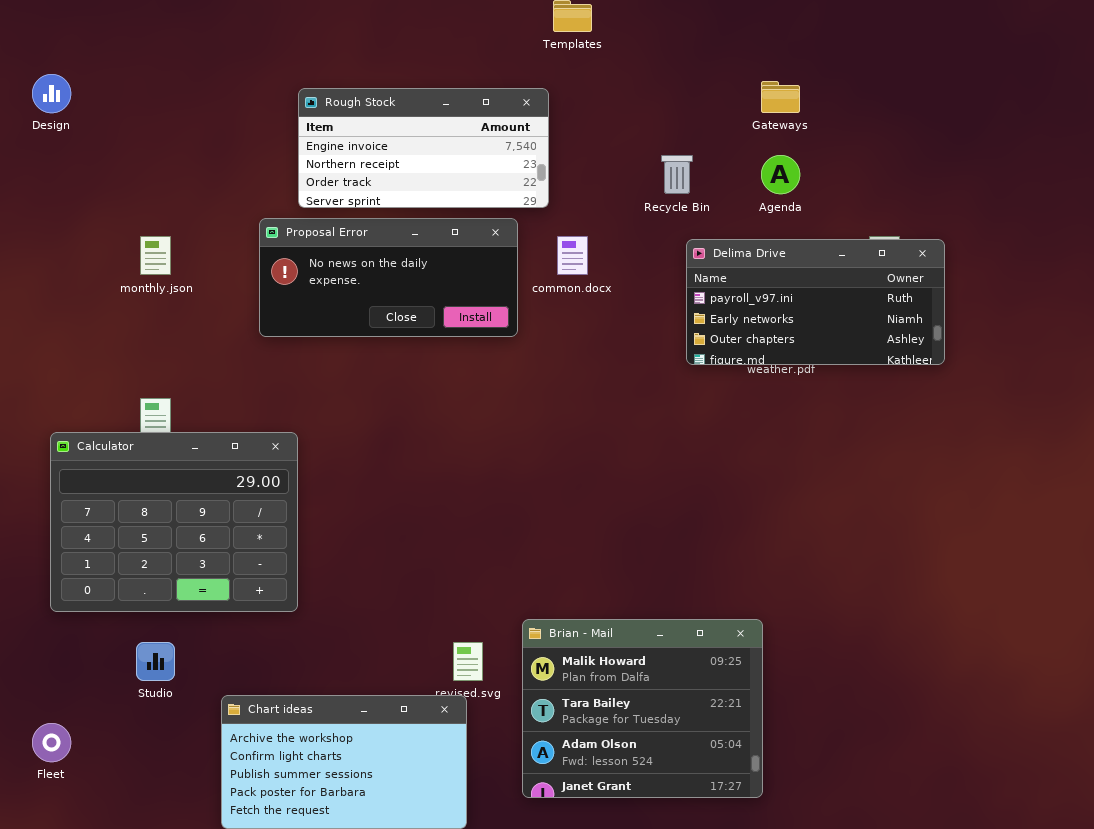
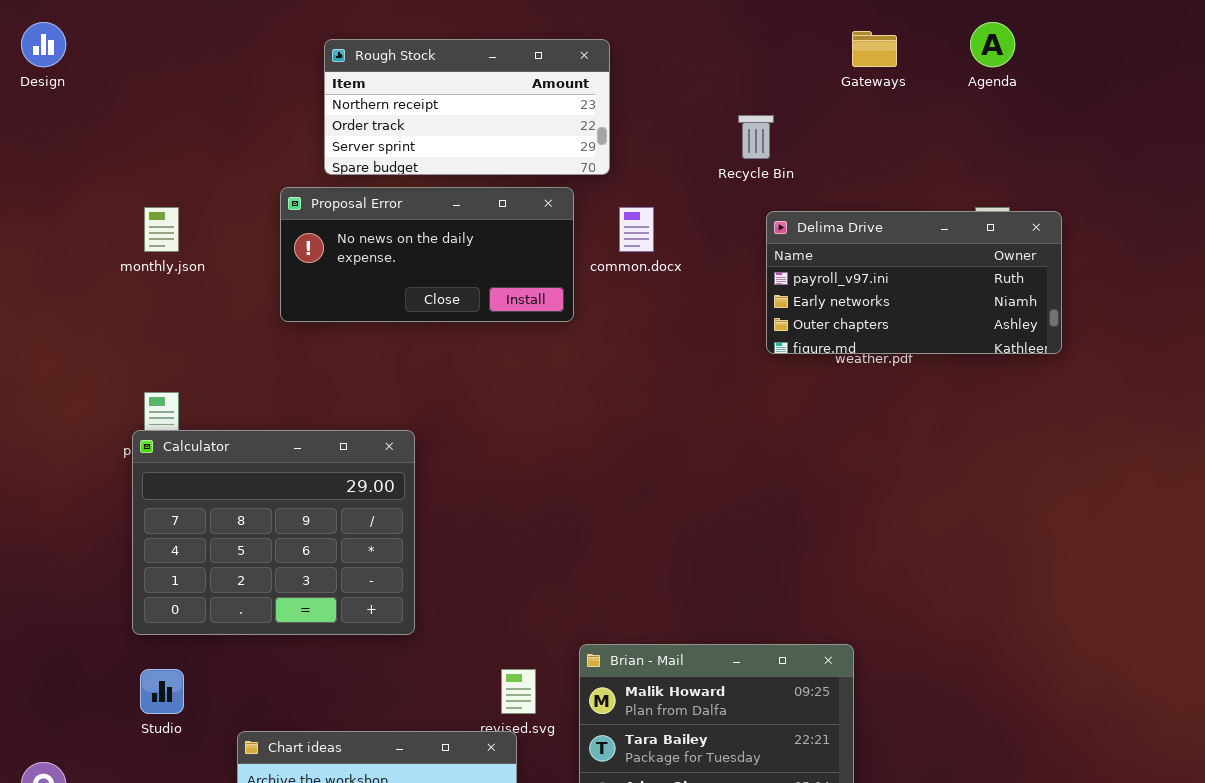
Rough Stock: [298,88,549,208] -> [324,39,610,175], scrolled down 1 row
Agenda: [761,155,800,194] -> [970,22,1015,67], moved
Calculator: [50,432,298,612] -> [132,430,415,635], moved

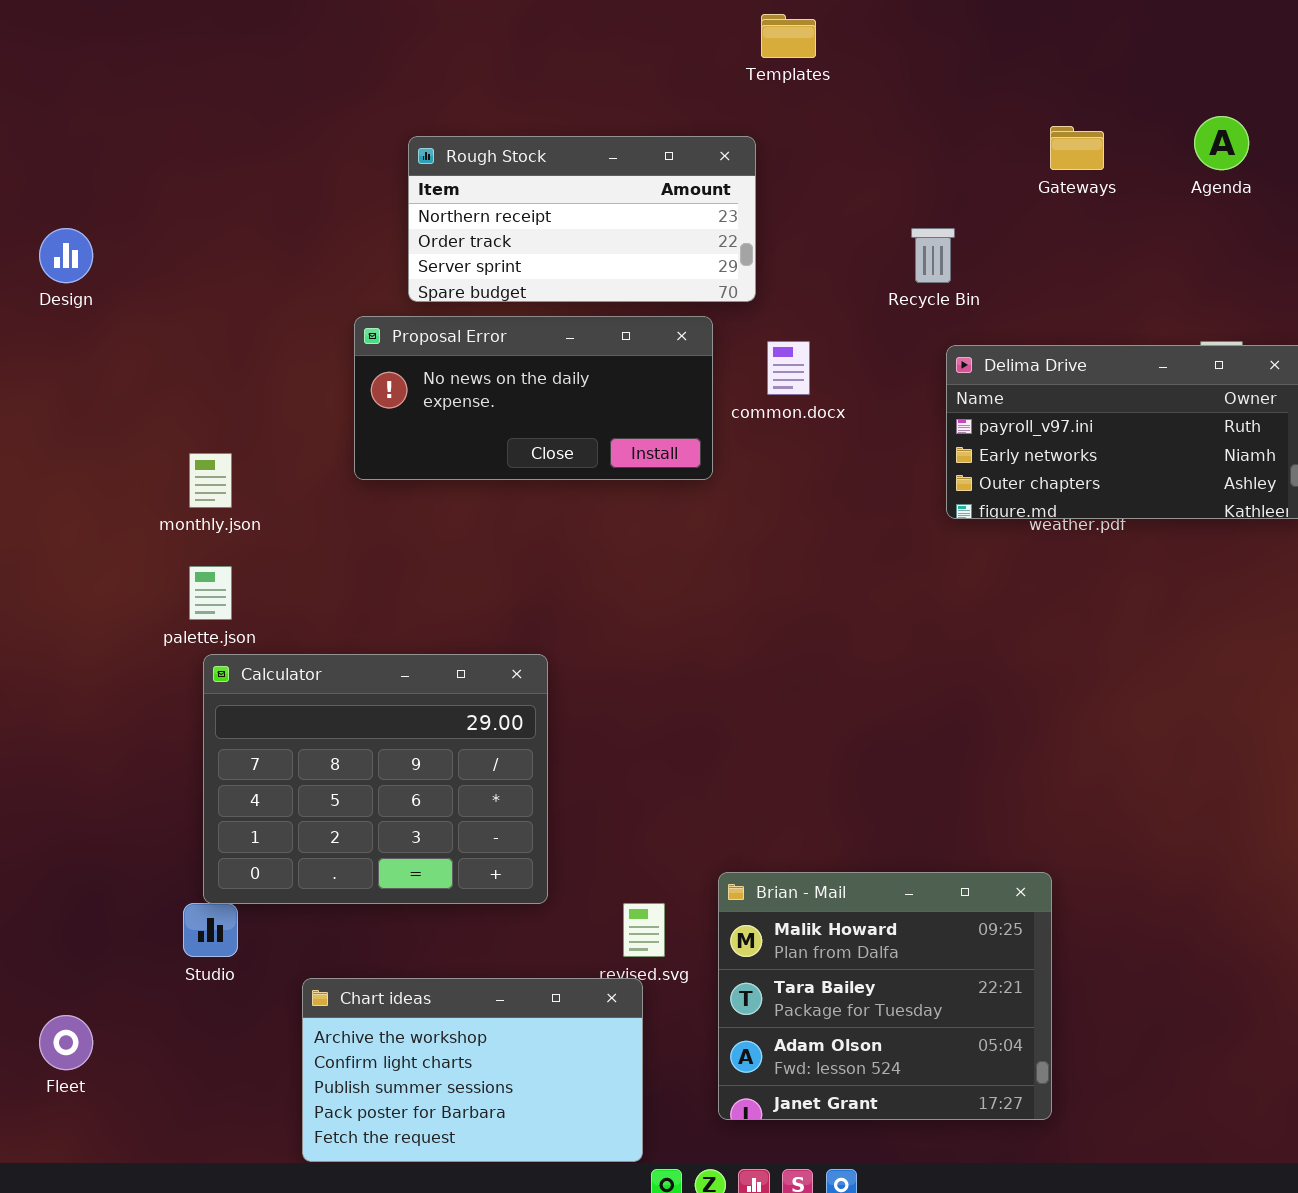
Design: [21,22,66,67] -> [39,228,93,283], moved
monthly.json: [144,207,179,252] -> [189,453,232,508], moved
Calculator: [132,430,415,635] -> [203,654,548,904], moved

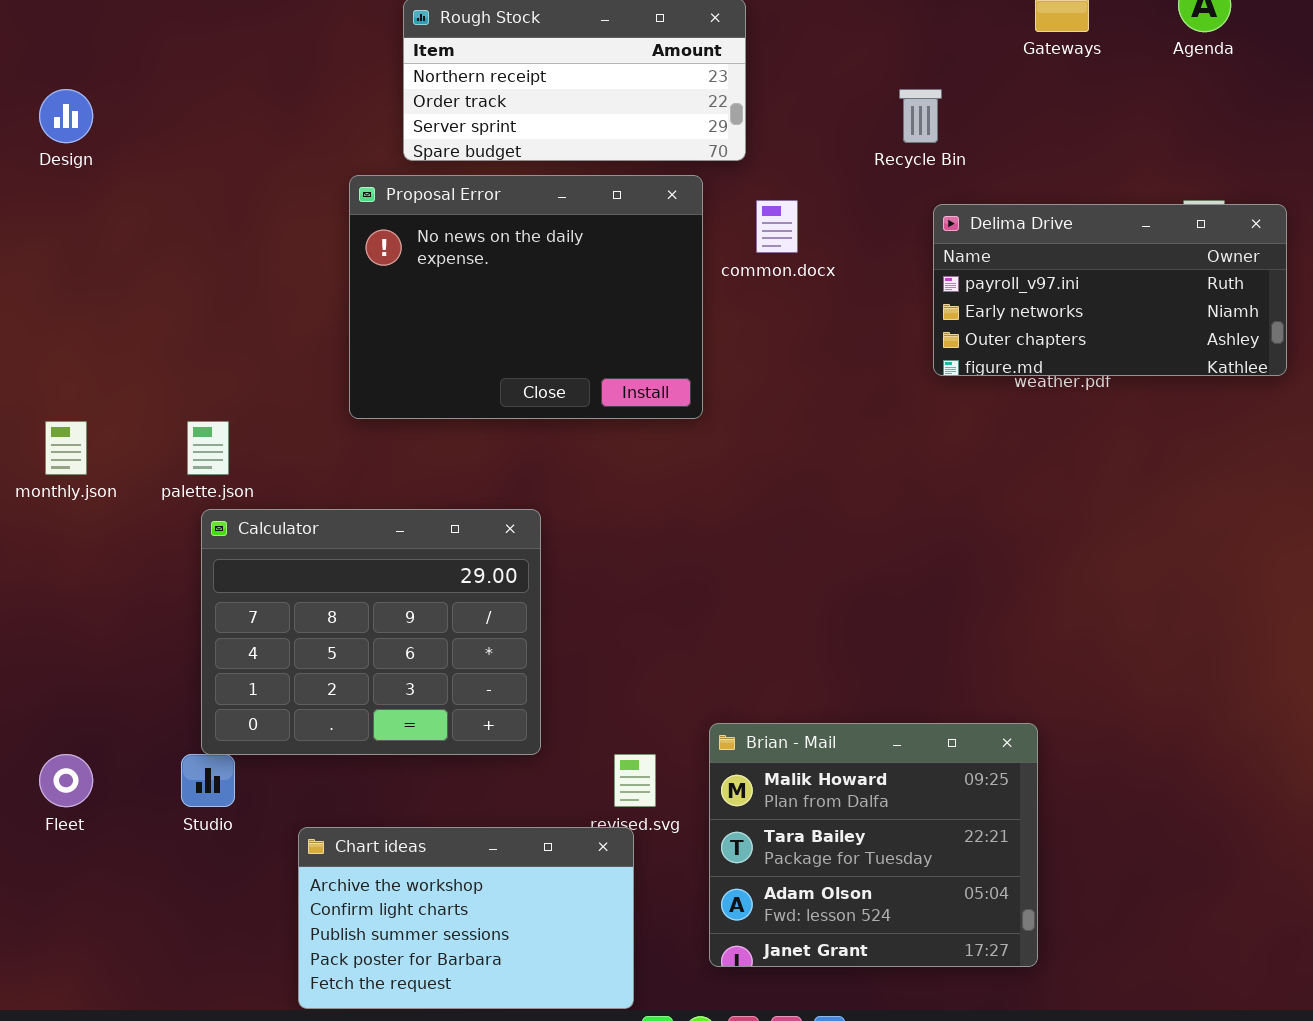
Proposal Error: [354,316,713,480] -> [349,175,703,419], resized
monthly.json: [189,453,232,508] -> [45,421,87,475], moved
Fleet: [39,1015,93,1070] -> [39,754,93,807], moved

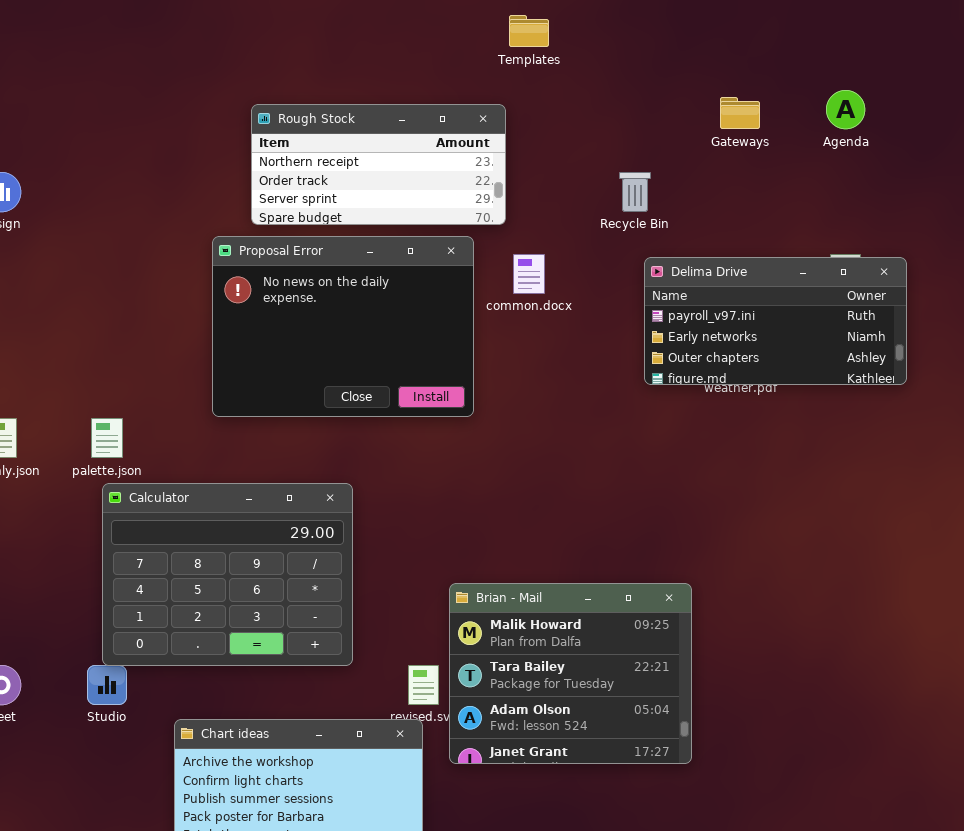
Brian - Mail: [709,723,1038,967] -> [449,583,692,764], moved

